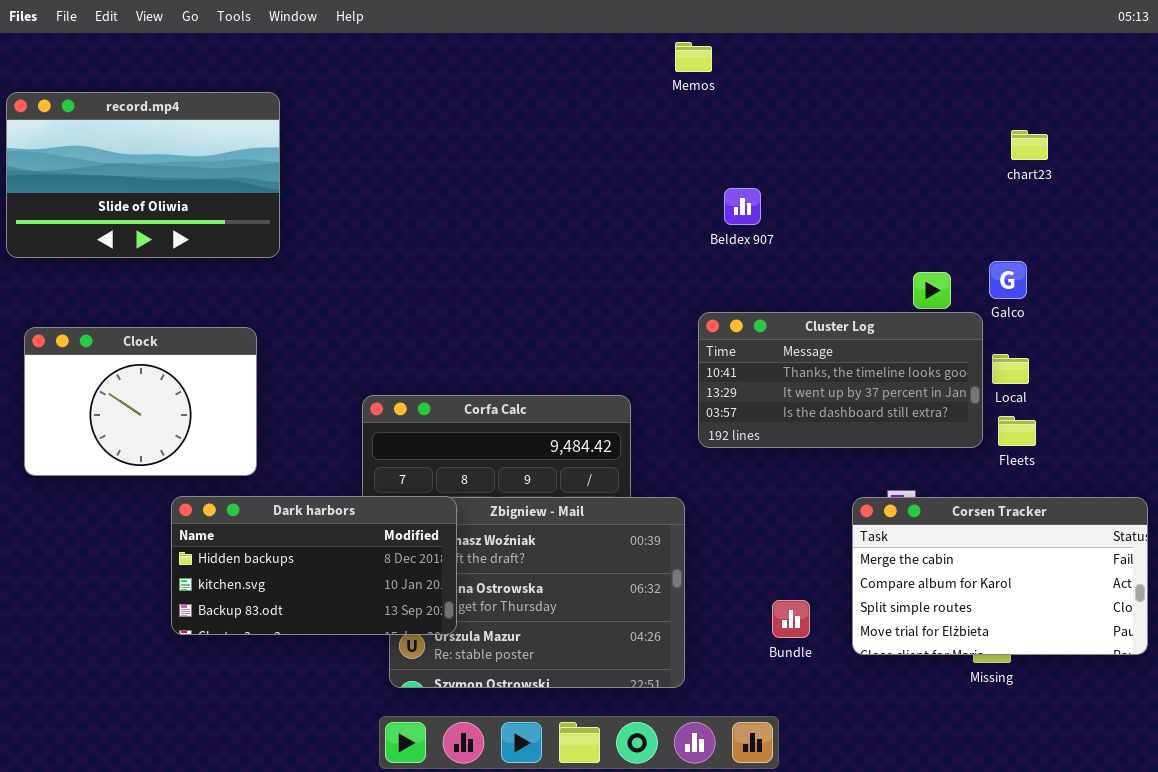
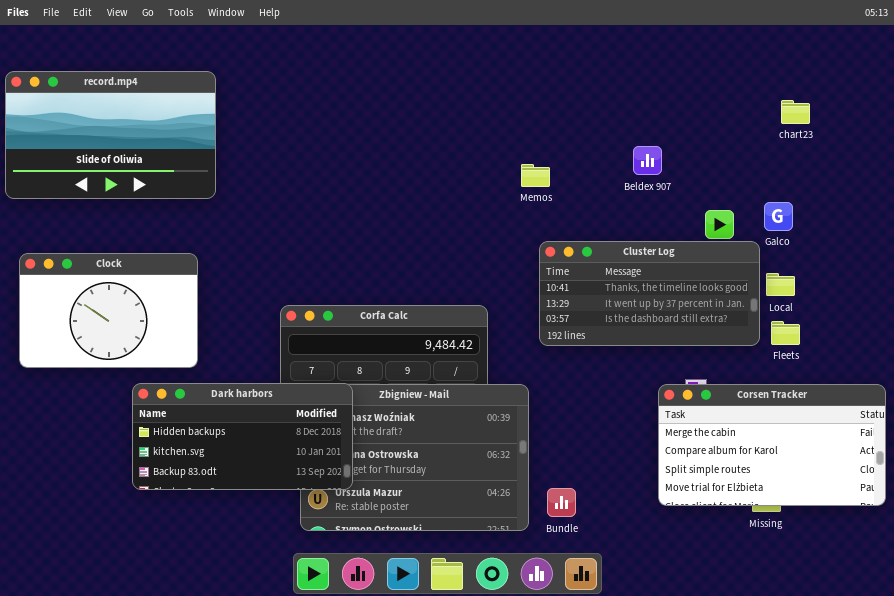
Memos: [675,42,712,72] -> [521,164,550,187], moved
Beldex 907: [724,188,761,225] -> [633,146,662,175], moved
Bundle: [772,600,810,638] -> [547,488,576,517], moved

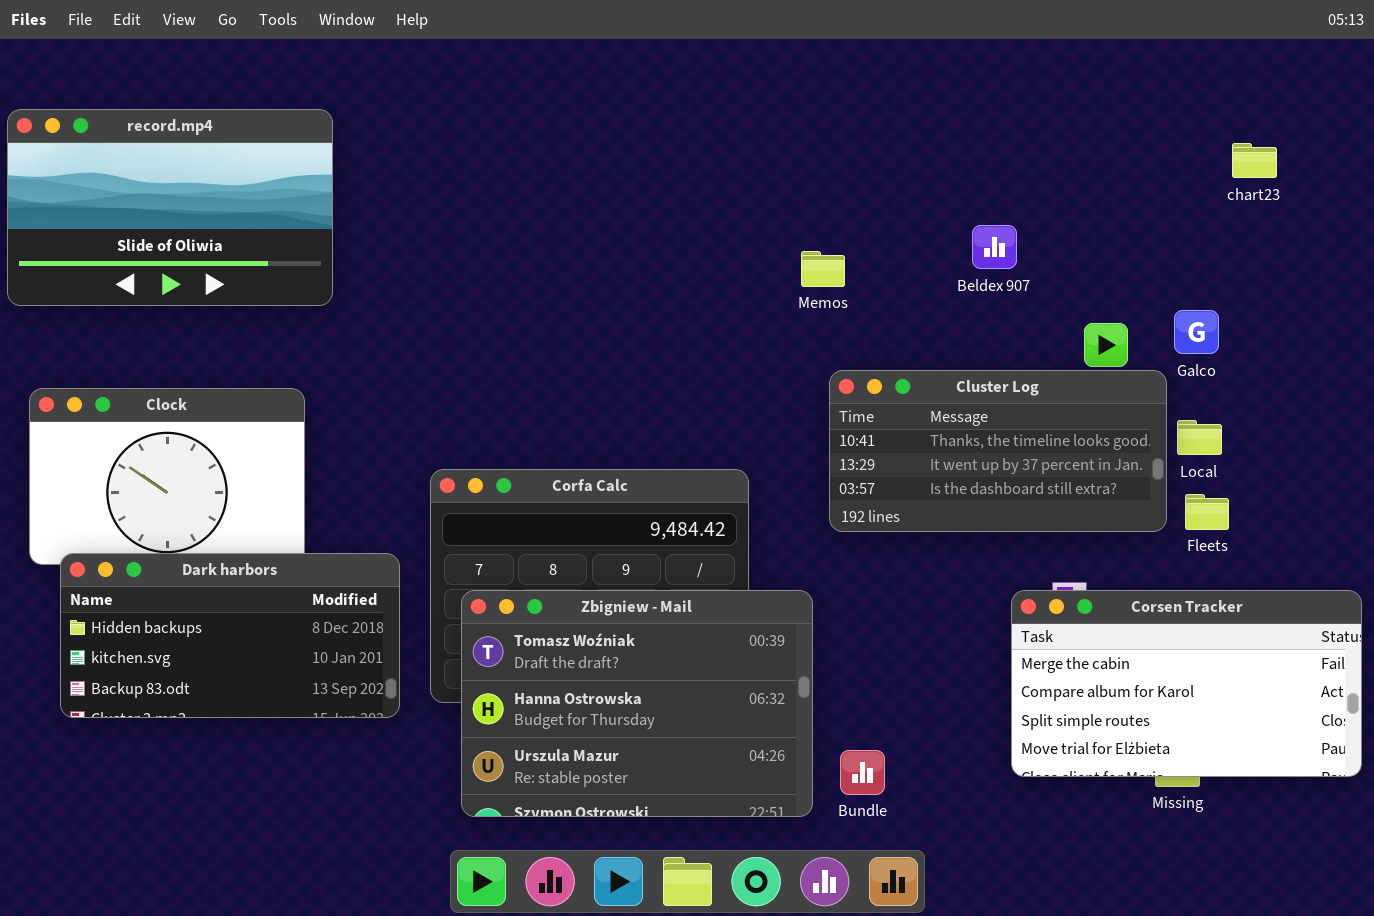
chart23: [781,100,810,124] -> [1232,143,1277,178], moved
Dark harbors: [132,383,353,490] -> [60,553,400,718], moved

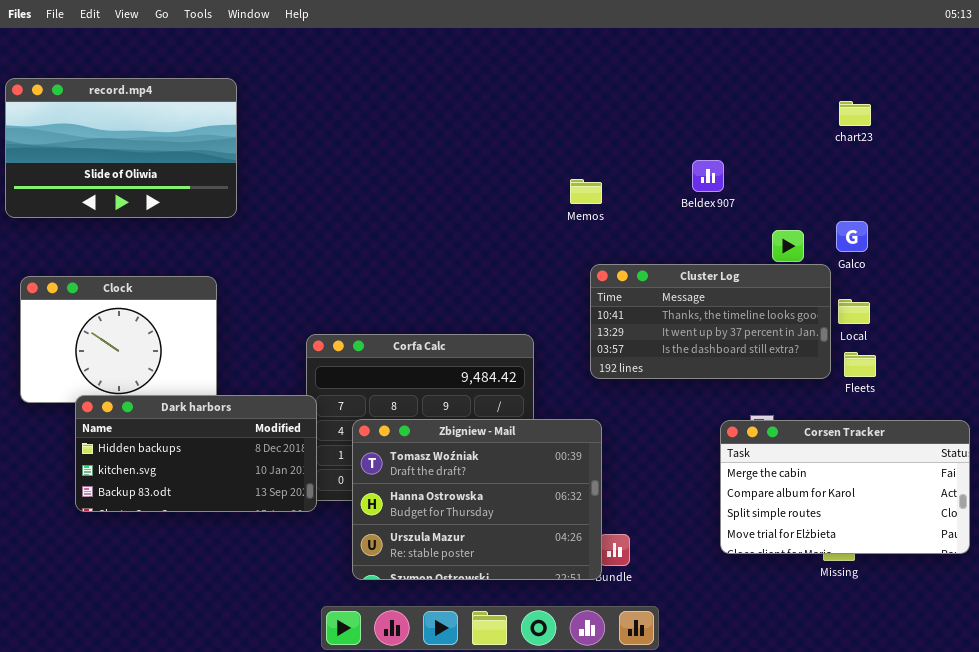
chart23: [1232,143,1277,178] -> [839,101,871,126], moved
Dark harbors: [60,553,400,718] -> [75,395,317,512], moved
Zbigniew - Mail: [461,590,813,817] -> [352,419,602,580], moved

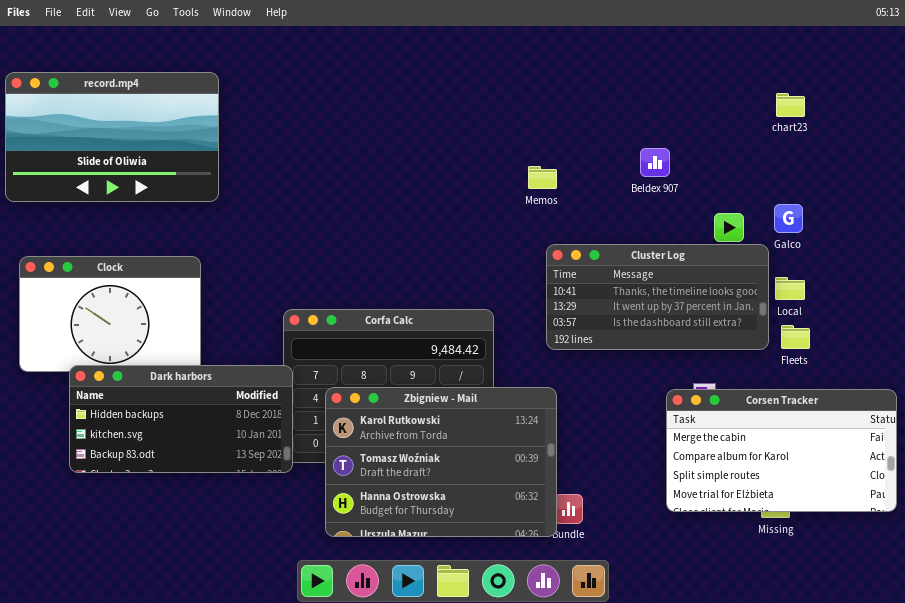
Zbigniew - Mail: [352,419,602,580] -> [325,387,557,537], scrolled up 1 row

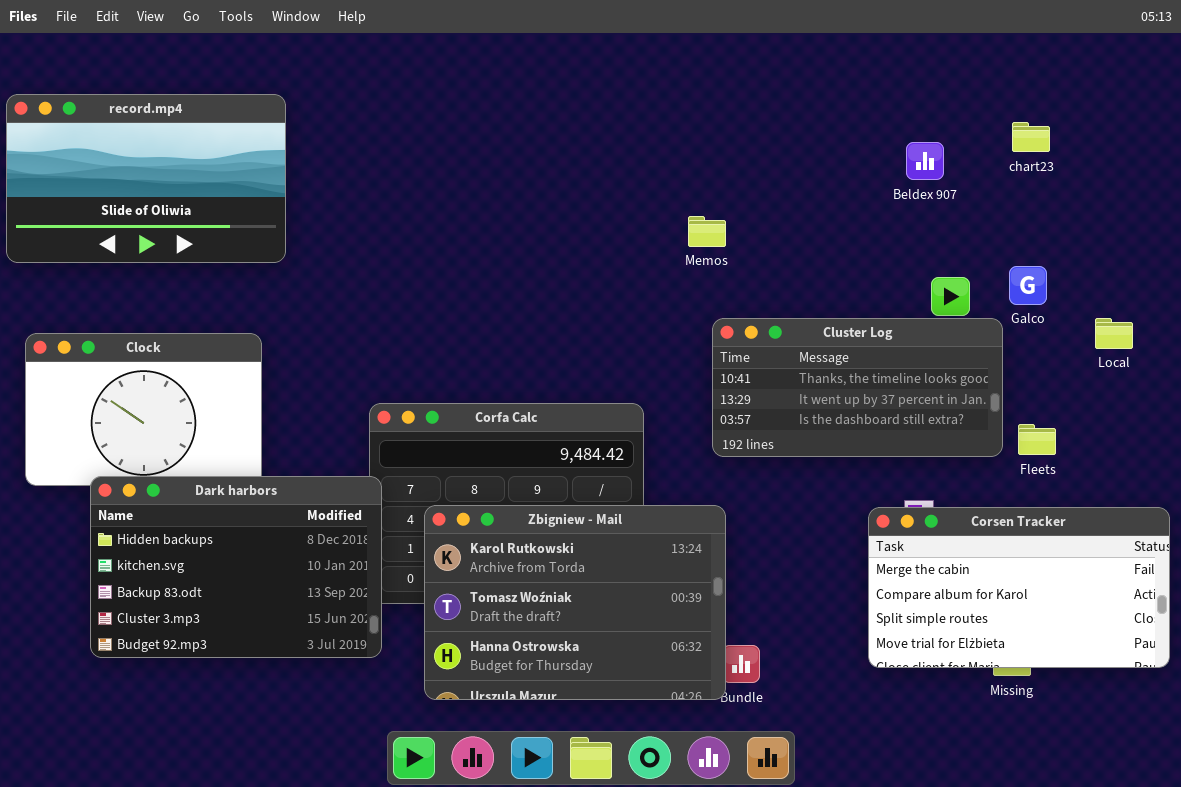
Beldex 907: [640,148,670,177] -> [906,142,944,180], moved
Local: [775,277,805,300] -> [1095,318,1133,349], moved
Dark harbors: [69,365,293,473] -> [90,476,382,658], resized

